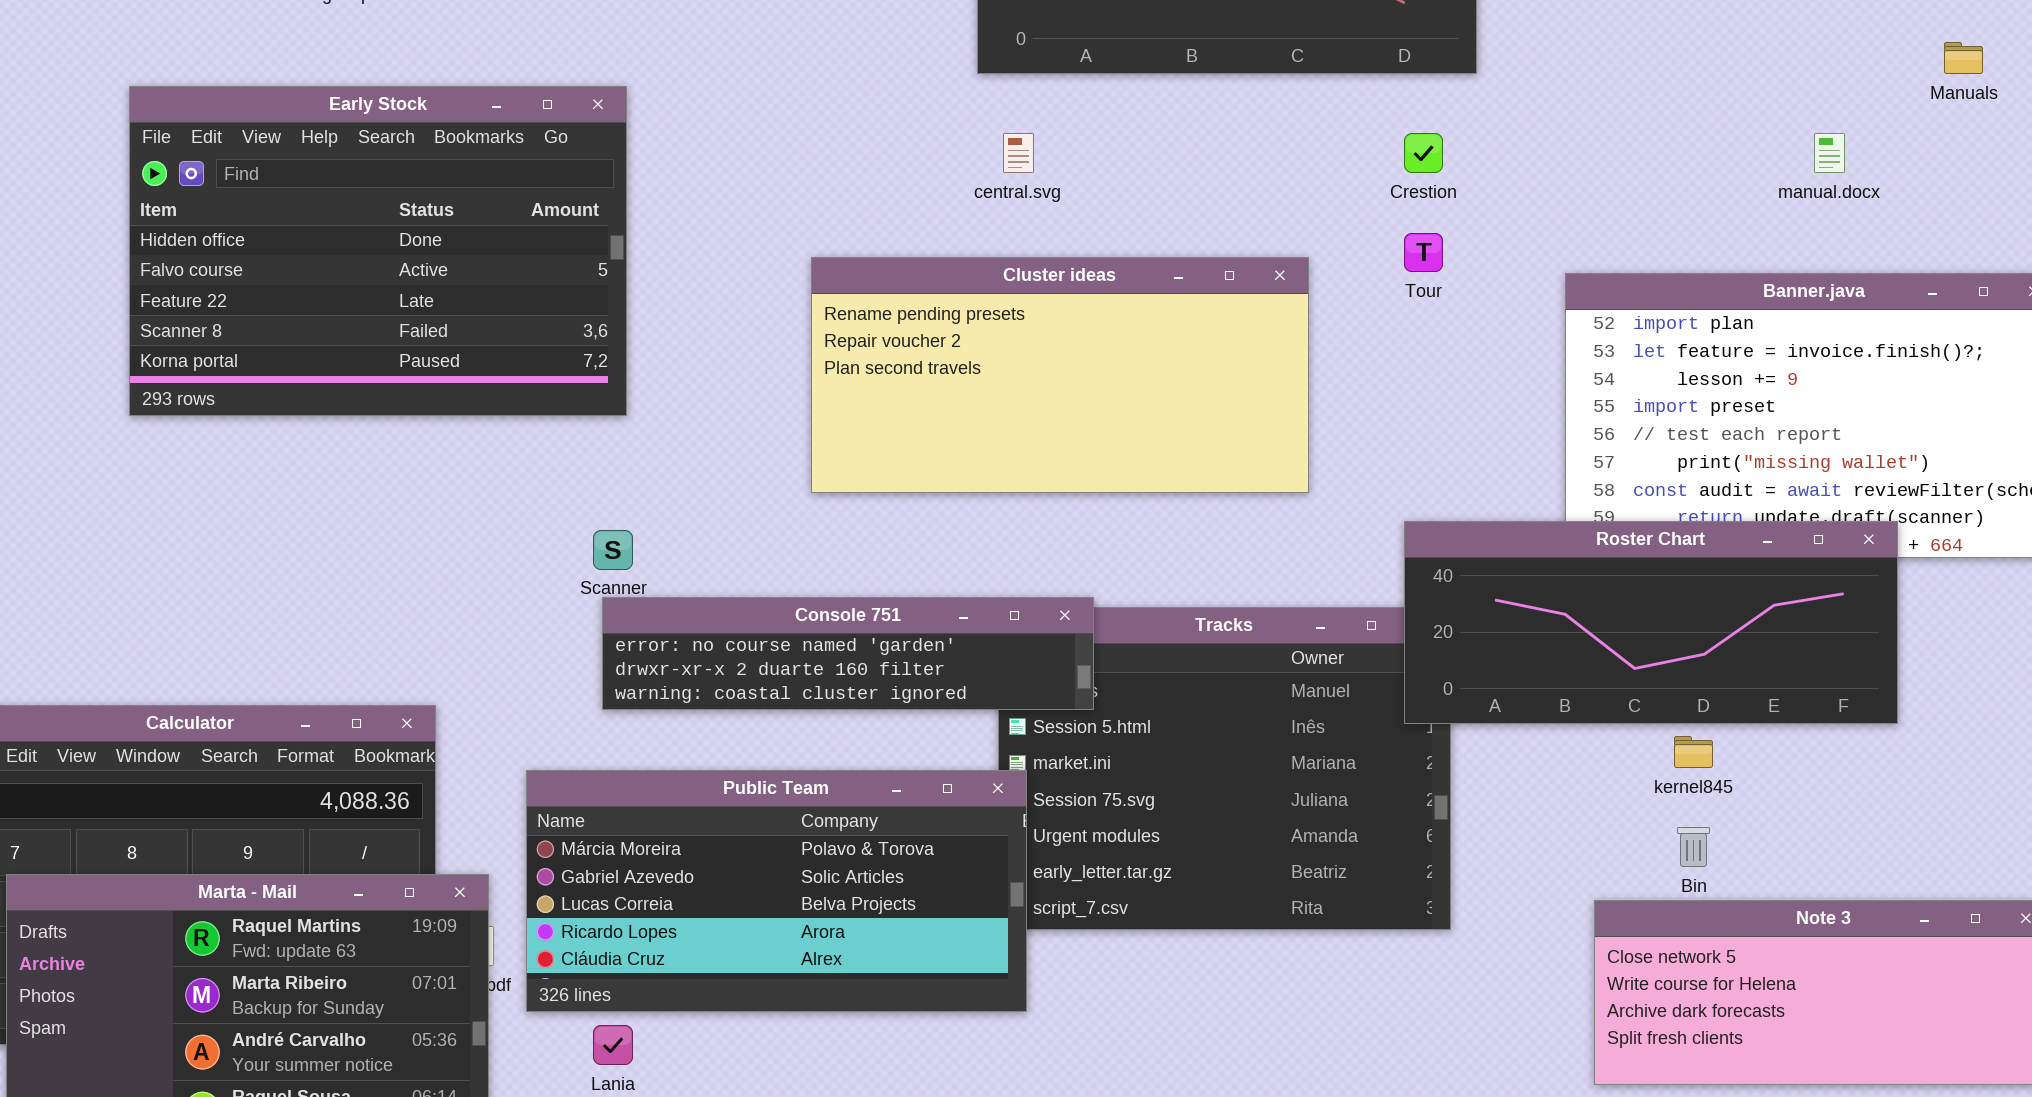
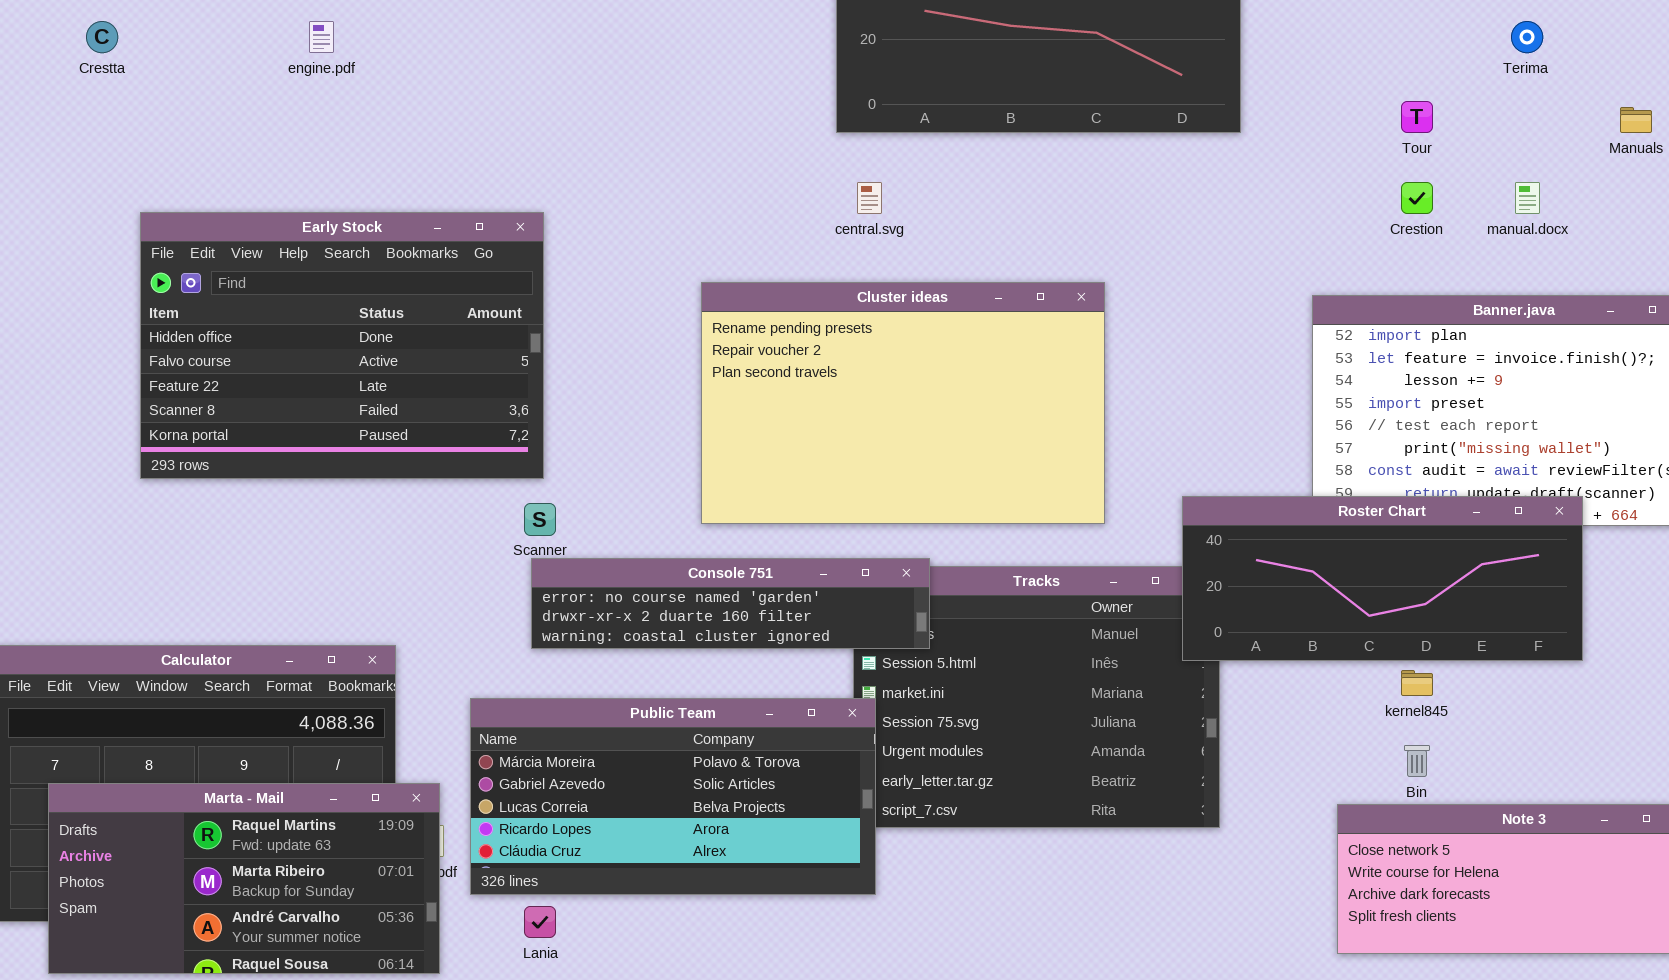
Early Stock: [129,86,627,416] -> [140,212,544,479], moved
Crestion: [1404,133,1443,173] -> [1401,182,1433,214], moved
Tour: [1404,233,1443,272] -> [1401,101,1433,133], moved
Cluster ideas: [811,257,1309,493] -> [701,282,1105,524], resized

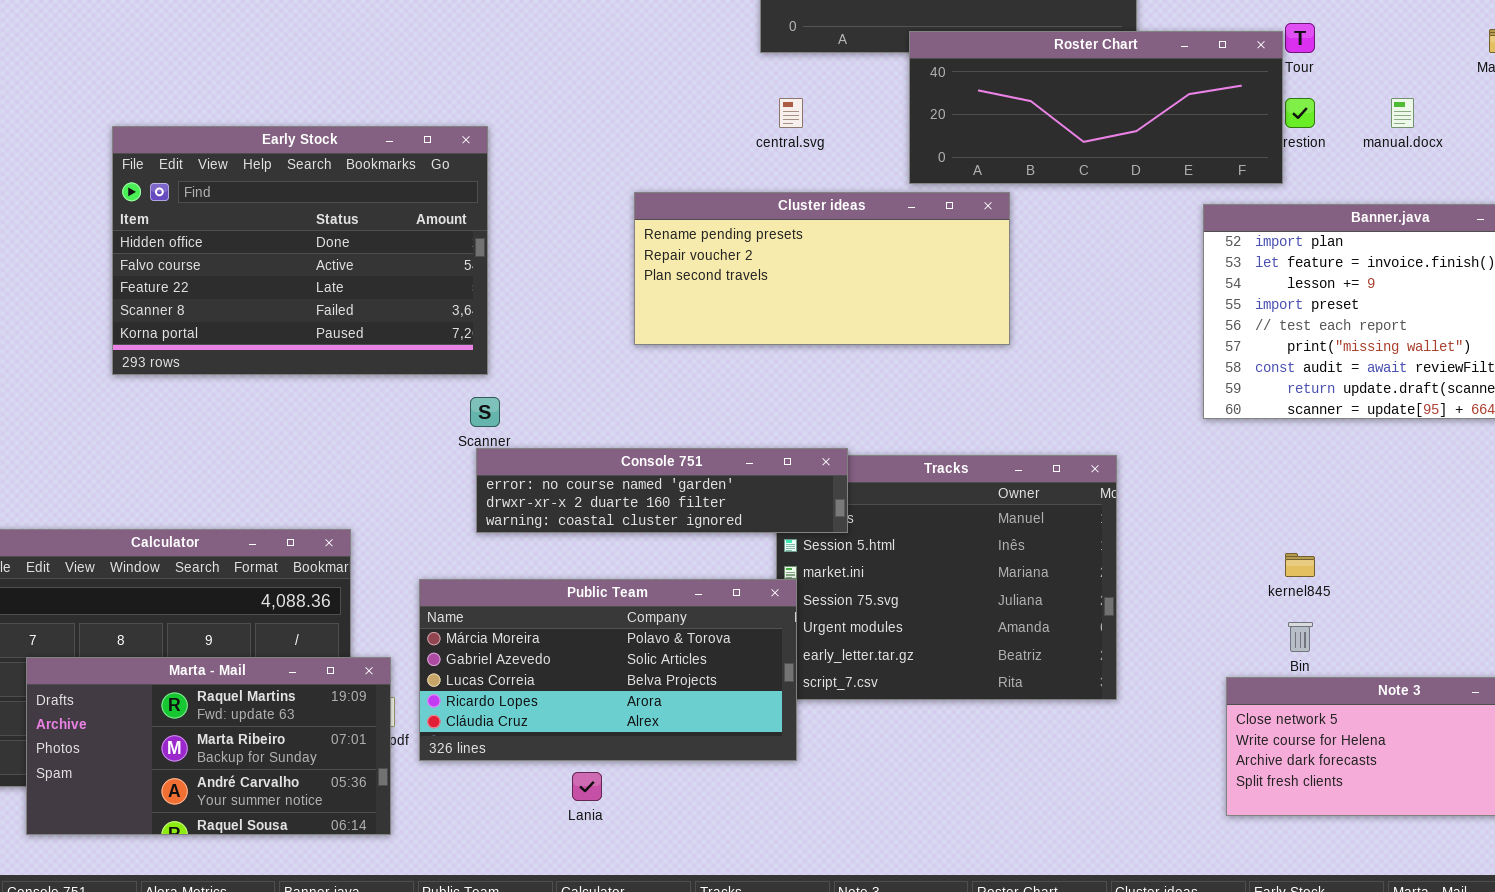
Cluster ideas: [701,282,1105,524] -> [634,192,1010,345], resized
Roster Chart: [1182,496,1583,661] -> [909,31,1283,184], moved
Lania: [524,906,556,938] -> [572,772,602,801], moved

